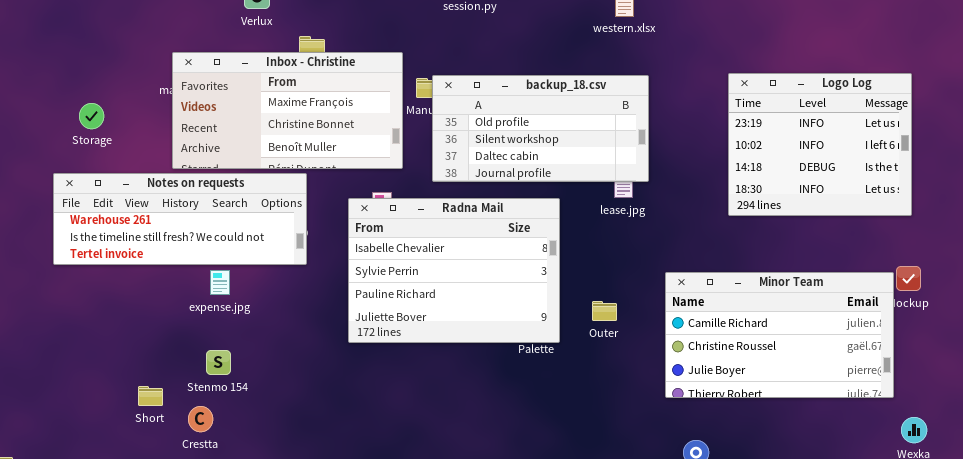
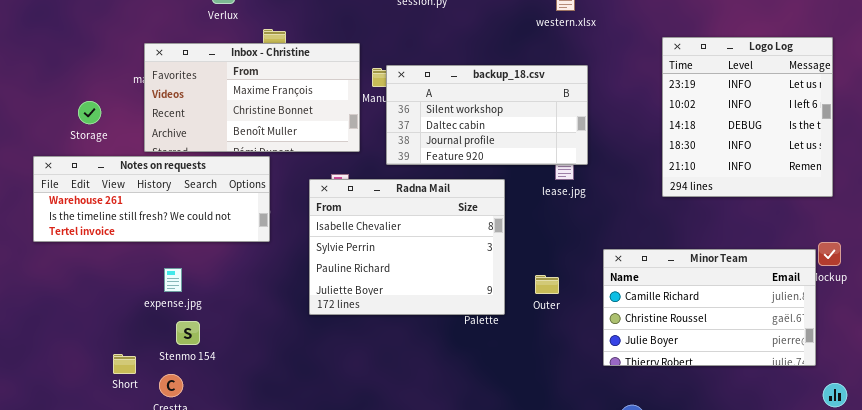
Logo Log: [728,73,912,216] -> [662,37,833,197], resized
backup_18.csv: [432,75,649,182] -> [386,65,588,165], scrolled down 1 row
Storage: [79,103,104,129] -> [78,101,101,124], moved
expense.jpg: [210,270,230,295] -> [164,268,182,292], moved

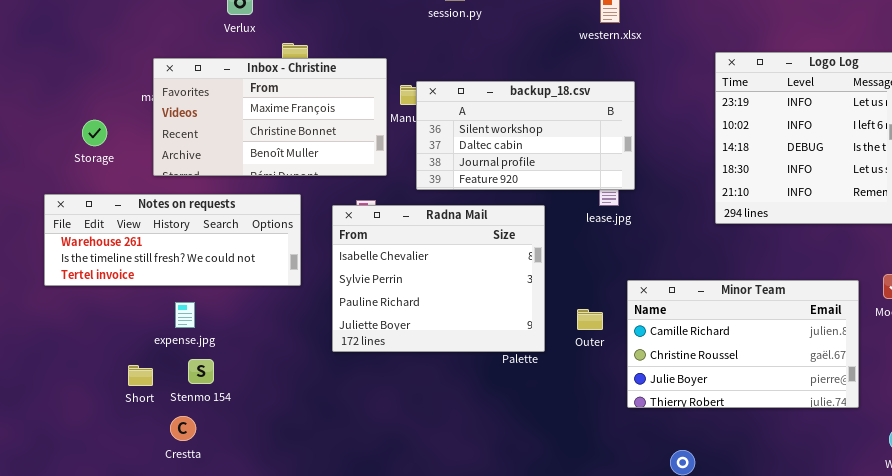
Notes on requests: [33,156,270,242] -> [44,194,301,286], moved
Minor Team: [603,249,816,366] -> [627,280,859,408], moved
Short: [113,354,136,374] -> [128,365,153,386], moved

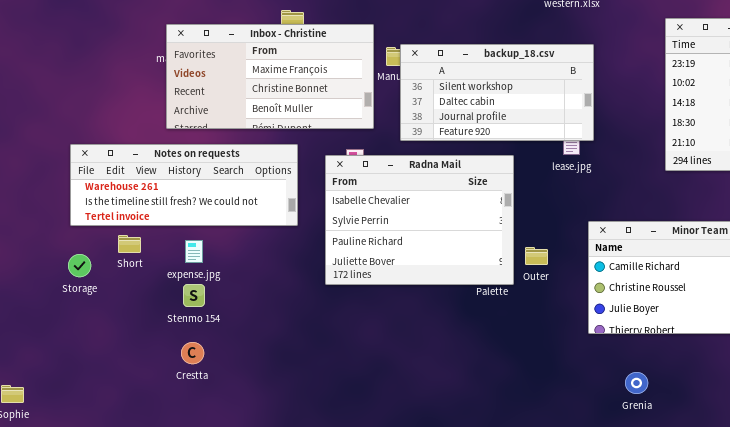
Storage: [82,120,107,146] -> [68,254,91,277], moved
Outer: [577,309,603,330] -> [525,247,548,265], moved
Stenmo 154: [188,359,214,384] -> [183,284,205,307], moved
Short: [128,365,153,386] -> [118,235,141,253], moved

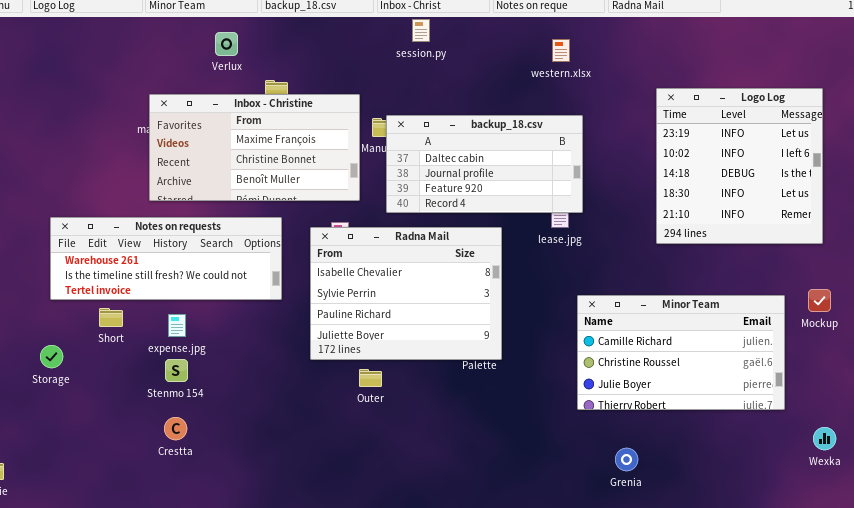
backup_18.csv: [400,44,594,141] -> [386,115,583,213], scrolled down 1 row
Outer: [525,247,548,265] -> [359,369,382,387], moved
Storage: [68,254,91,277] -> [40,345,63,368], moved

